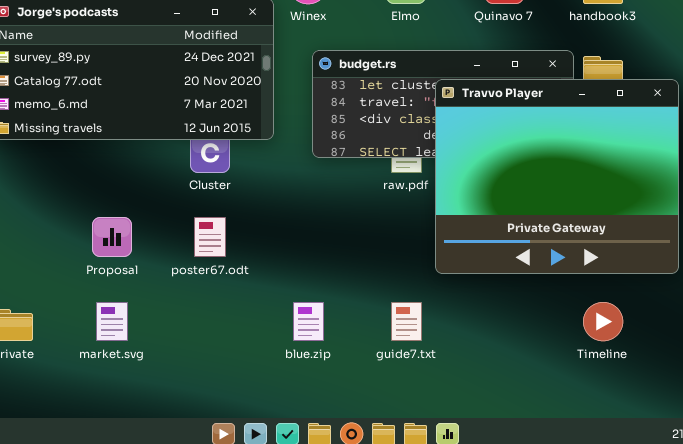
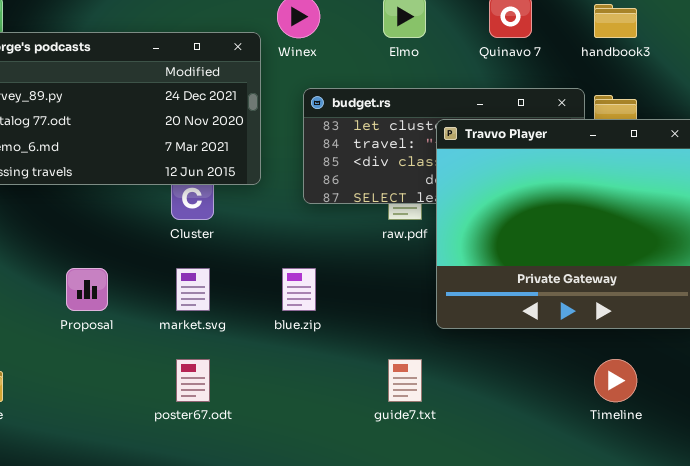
poster67.odt: [194,217,226,257] -> [176,359,210,402], moved
market.svg: [96,302,128,341] -> [176,268,210,311], moved
blue.zip: [293,302,324,341] -> [282,268,316,311], moved

